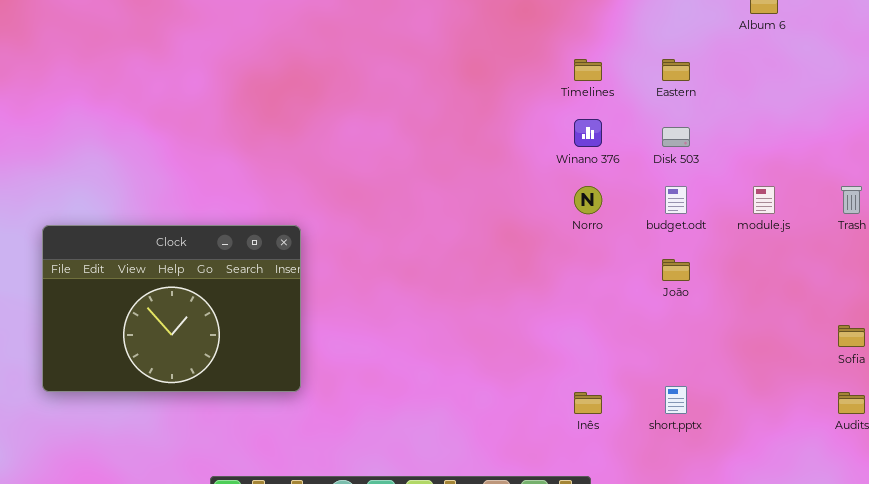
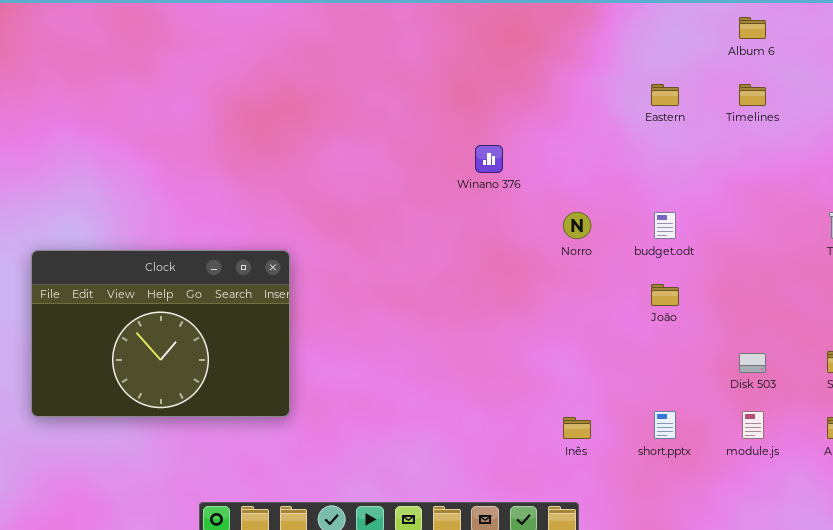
Timelines: [574,59,602,81] -> [739,84,766,106], moved
Winano 376: [574,119,602,147] -> [475,145,503,173], moved
Disk 503: [662,127,690,147] -> [739,353,766,373], moved
module.js: [753,186,775,214] -> [742,411,764,439], moved

